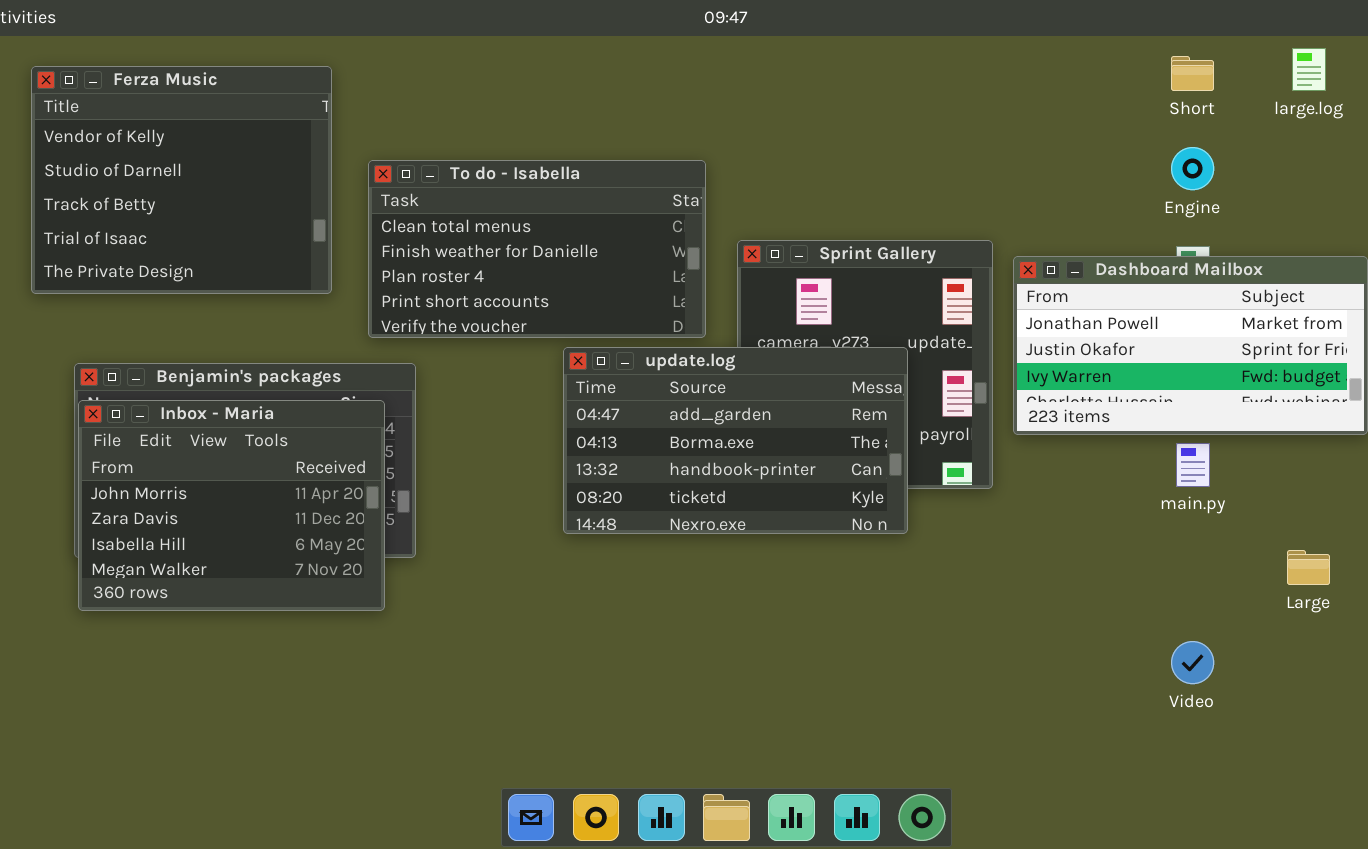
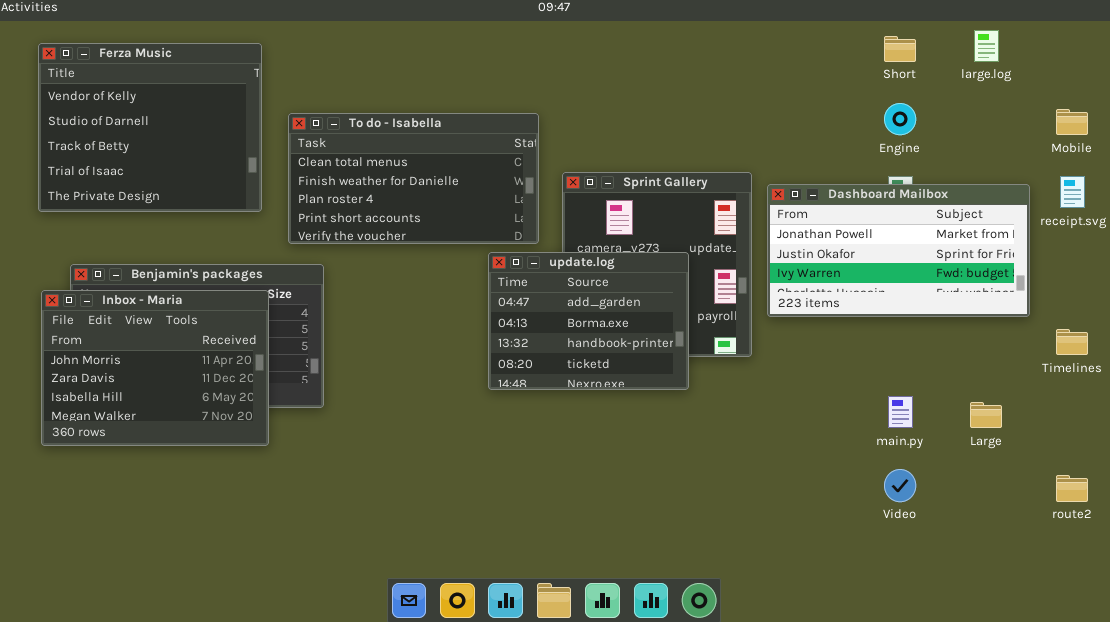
update.log: [563,347,908,534] -> [488,252,689,390], resized
Inbox - Maria: [78,400,385,611] -> [41,290,269,446], moved
main.py: [1176,443,1210,487] -> [888,396,913,428], moved

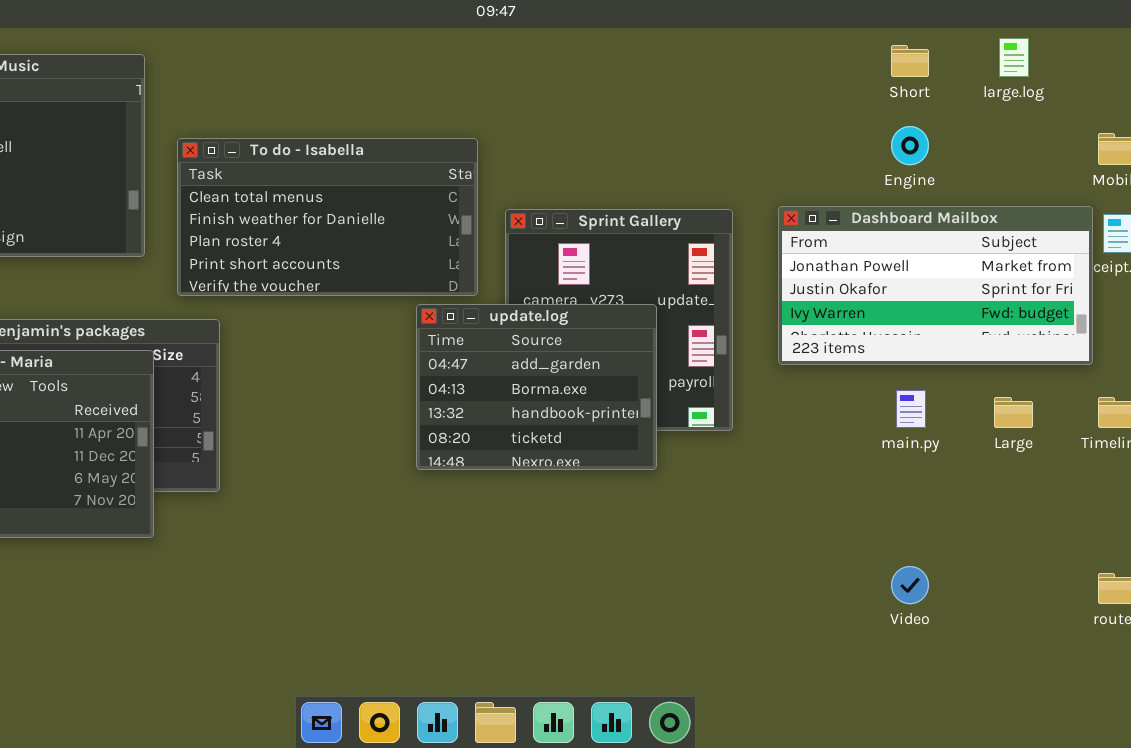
Dashboard Mailbox: [767,184,1030,317] -> [778,206,1093,365], moved
main.py: [888,396,913,428] -> [896,390,926,428], moved
Large: [970,402,1002,428] -> [994,397,1033,428], moved

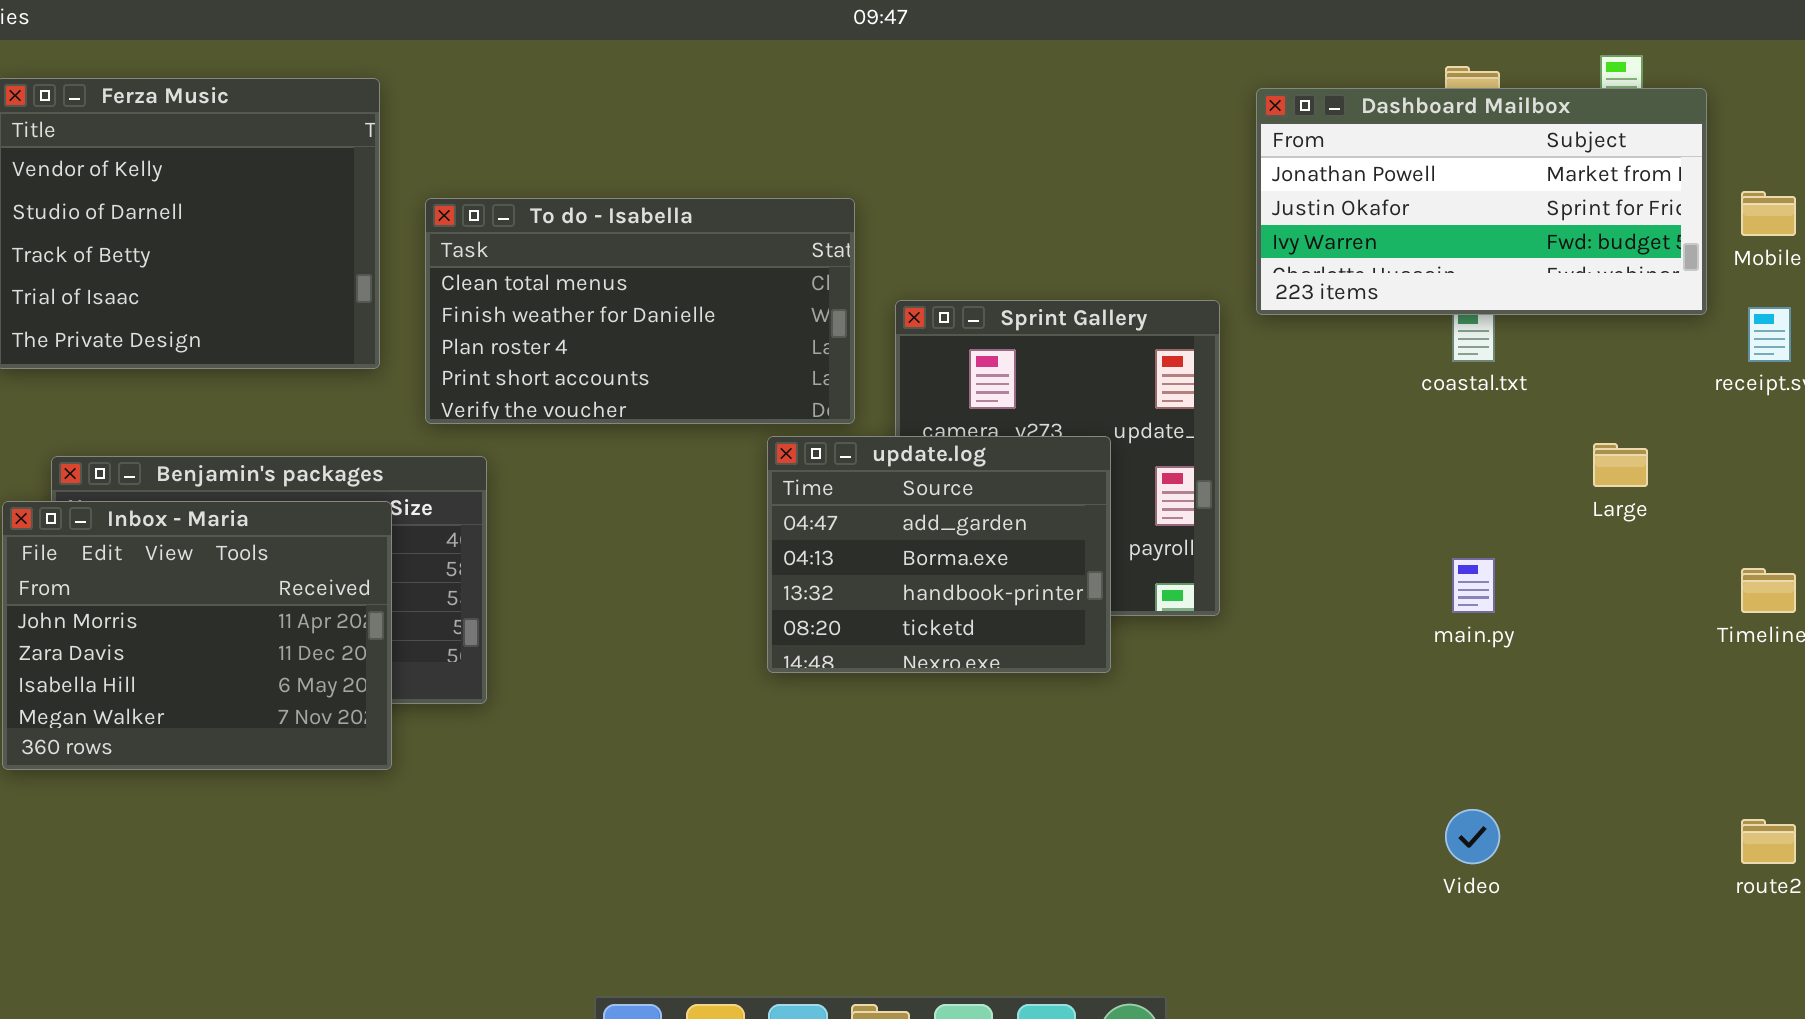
Dashboard Mailbox: [778,206,1093,365] -> [1256,88,1707,315], moved
Large: [994,397,1033,428] -> [1593,443,1648,487], moved

